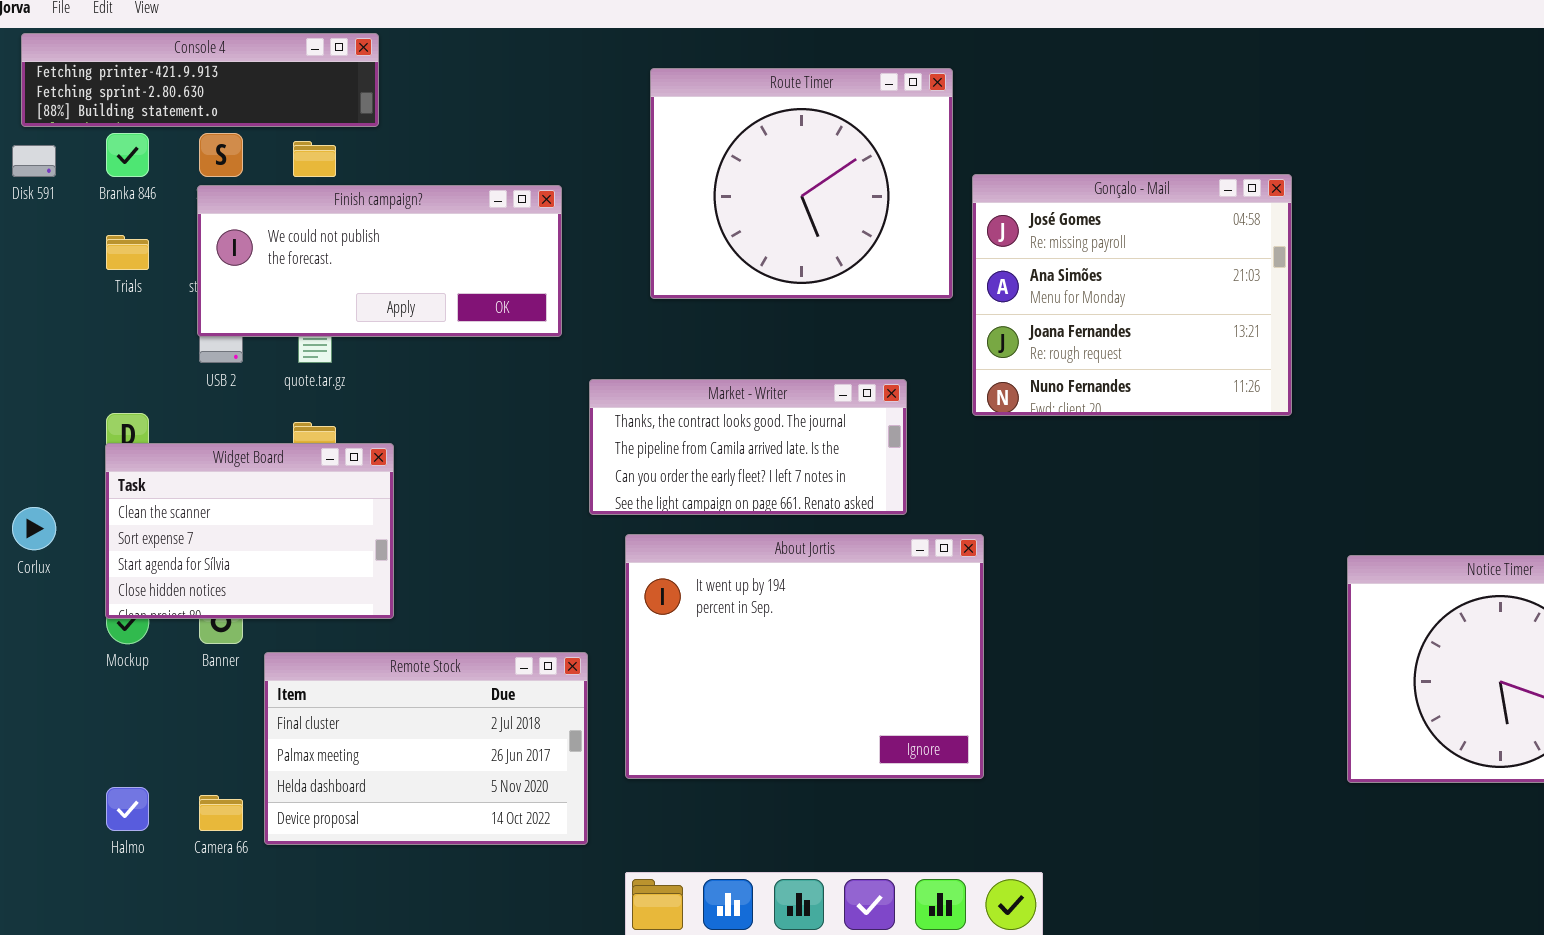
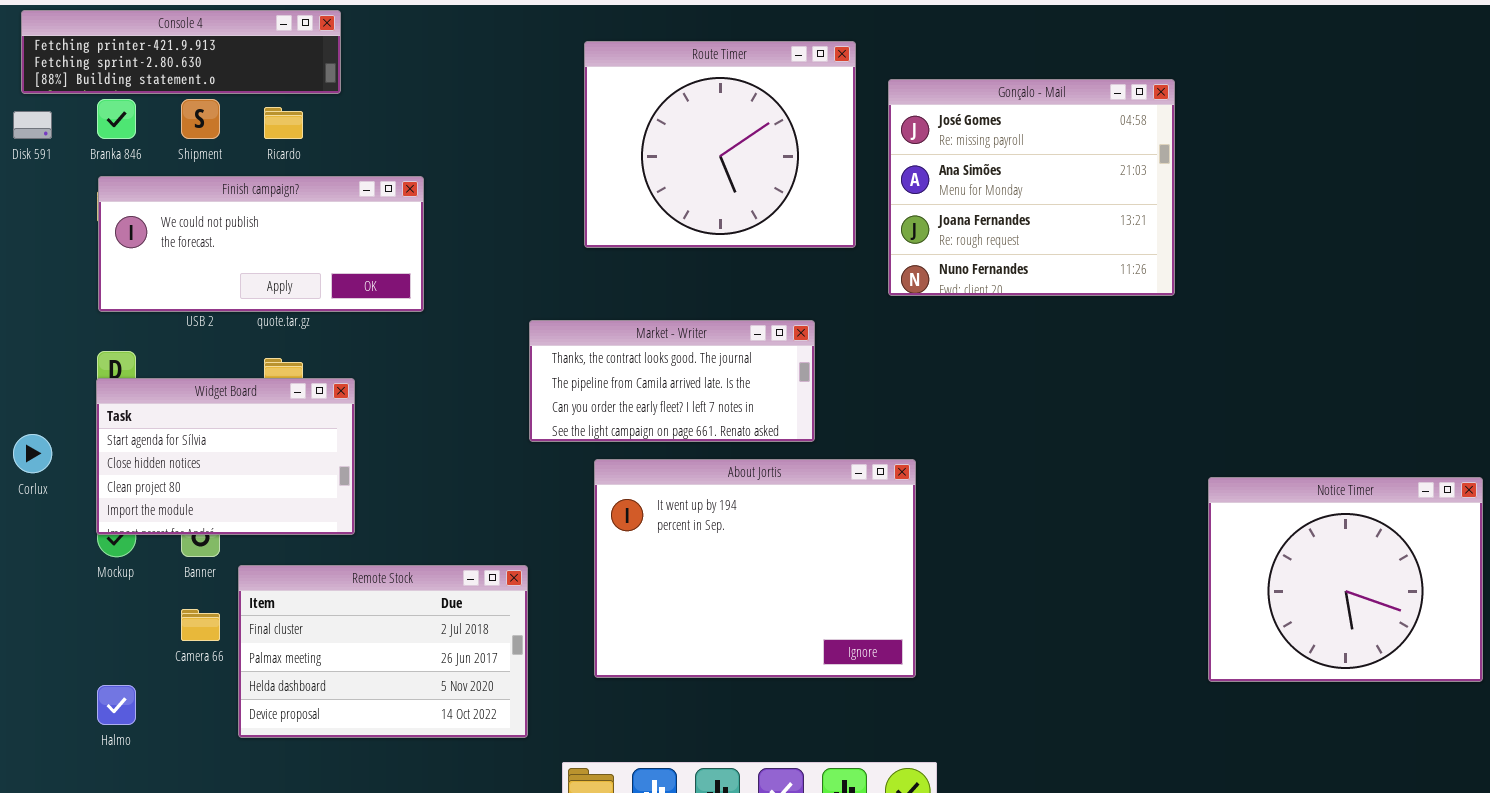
Gonçalo - Mail: [972,174,1292,416] -> [888,79,1175,296], moved
Finish campaign?: [197,185,562,337] -> [98,176,424,312], moved
Widget Board: [105,443,394,619] -> [96,378,355,535], scrolled down 2 rows
About Jortis: [625,534,984,779] -> [594,459,916,678], moved
Camera 66: [199,795,243,831] -> [181,609,220,641], moved

